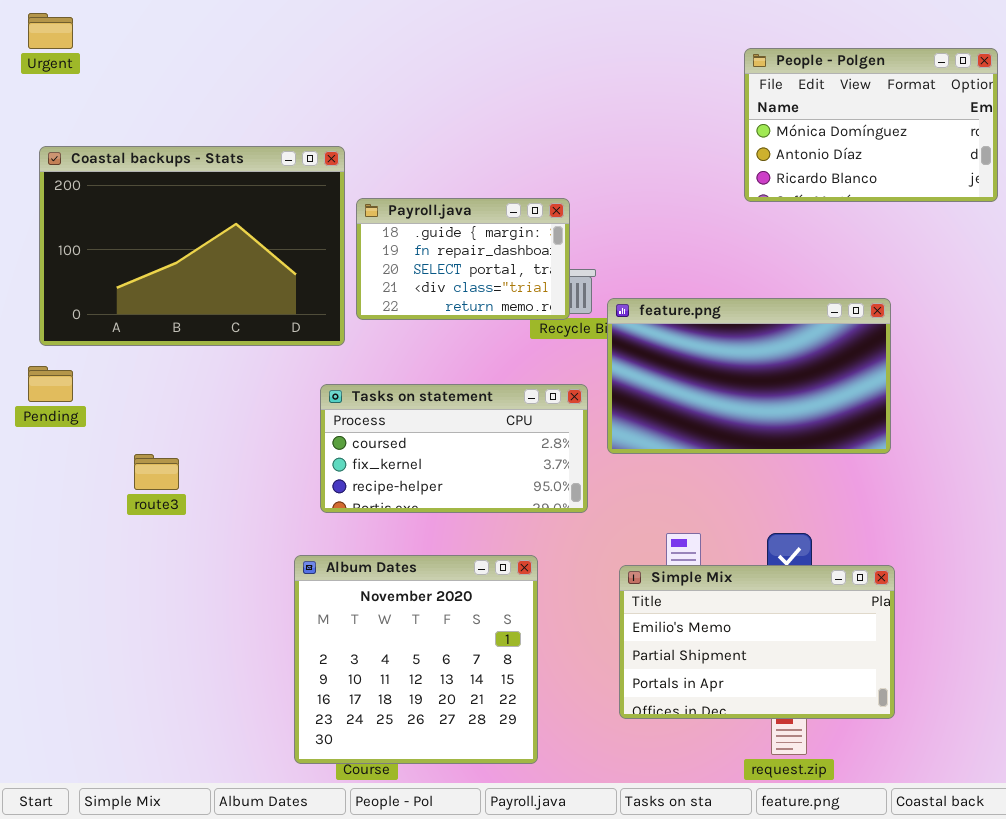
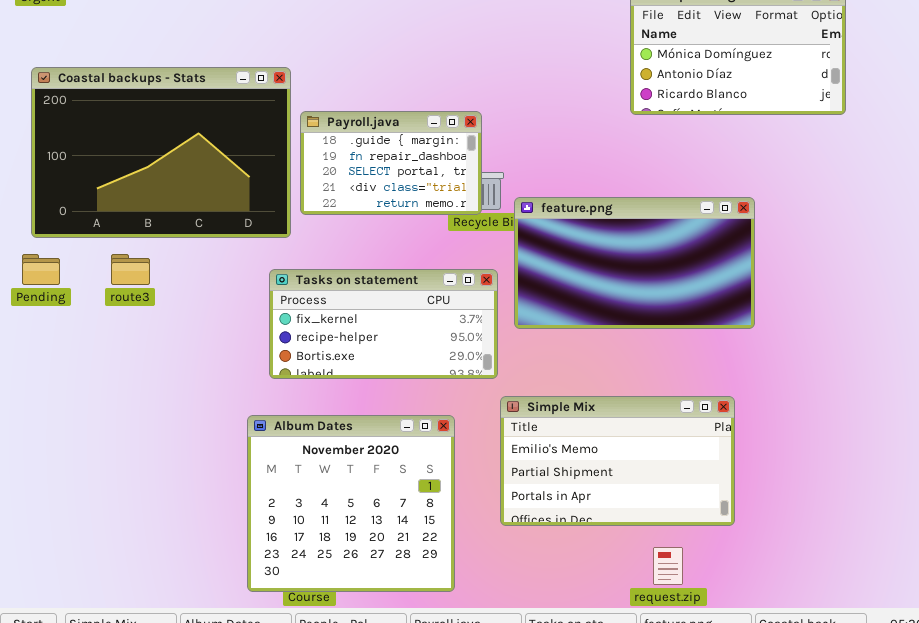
Tasks on statement: [320,384,588,513] -> [269,269,498,379], scrolled down 1 row
route3: [134,454,179,490] -> [111,254,150,285], moved
Simple Mix: [619,565,895,719] -> [500,396,735,526], moved

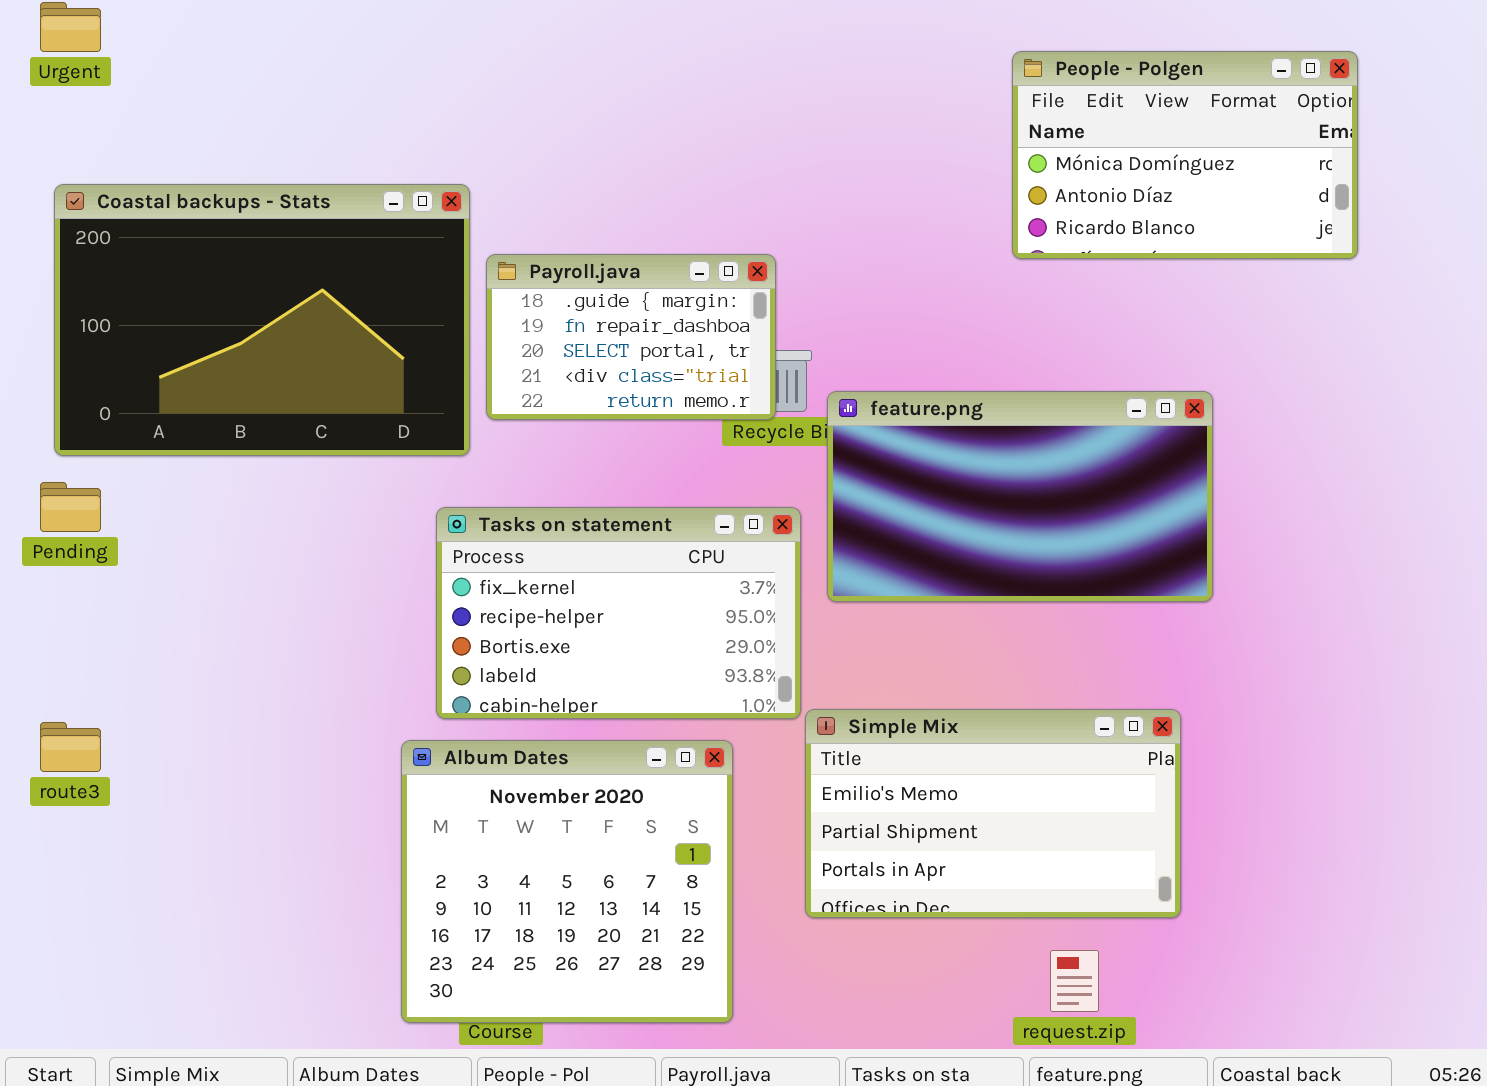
route3: [111,254,150,285] -> [40,722,101,772], moved
Tasks on statement: [269,269,498,379] -> [436,507,801,719], resized

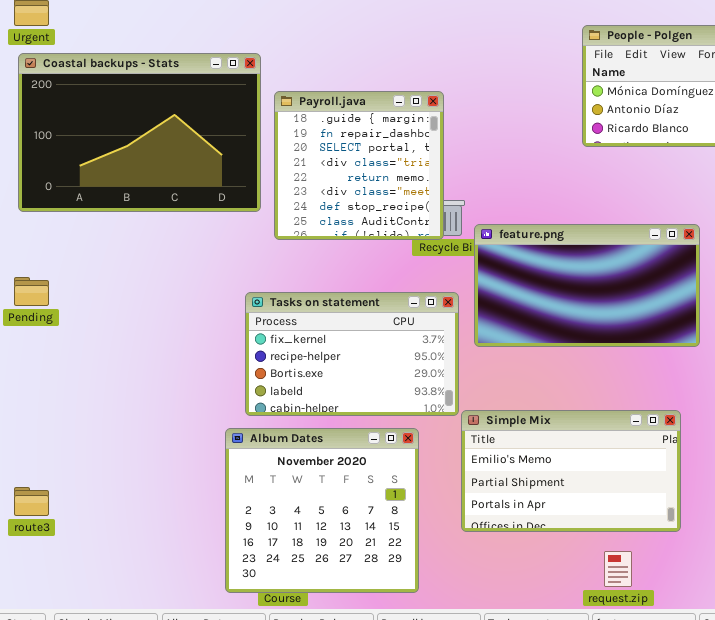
Coastal backups - Stats: [54,184,470,456] -> [18,53,261,212], moved
Payroll.java: [486,254,776,420] -> [274,91,444,240], resized
route3: [40,722,101,772] -> [14,487,49,516], moved

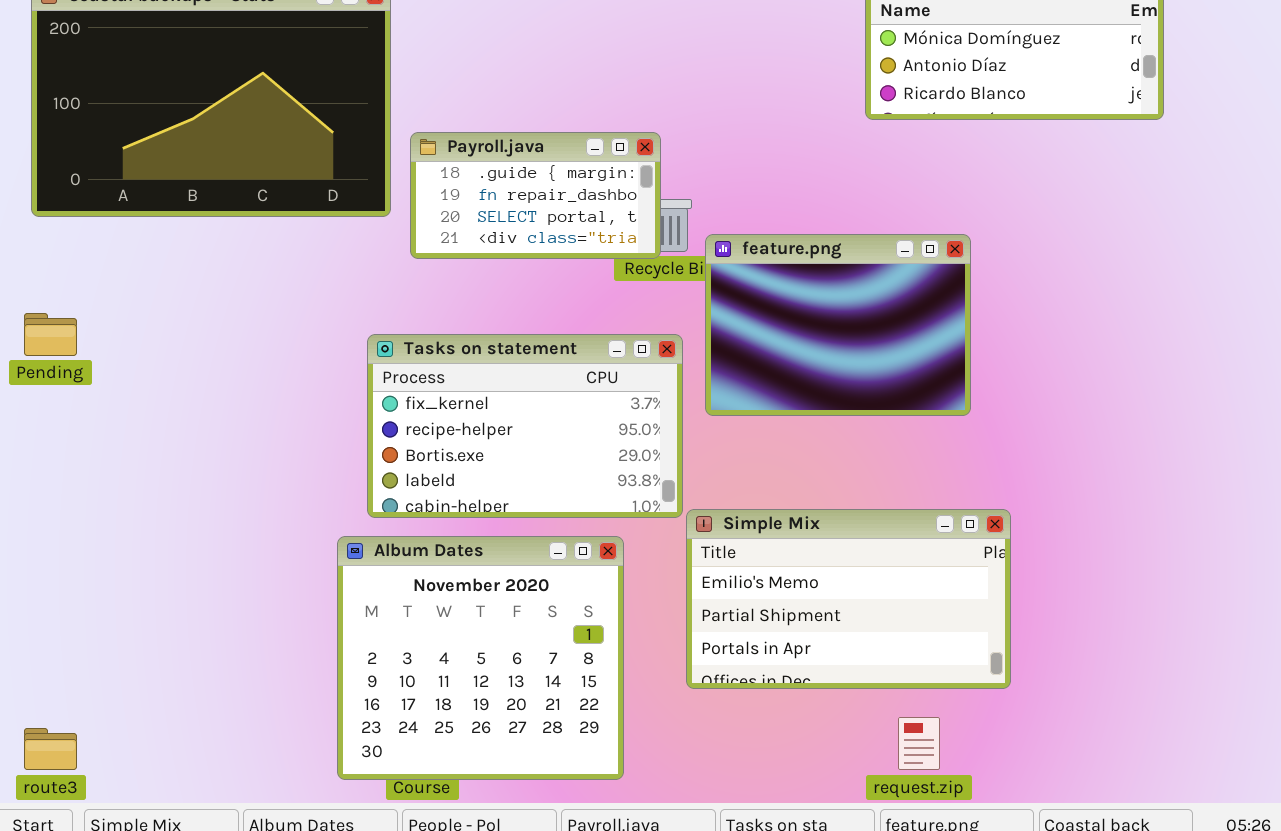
Payroll.java: [274,91,444,240] -> [410,132,661,259], resized
feature.png: [474,224,700,347] -> [705,234,971,416], resized
route3: [14,487,49,516] -> [24,728,77,770], moved

